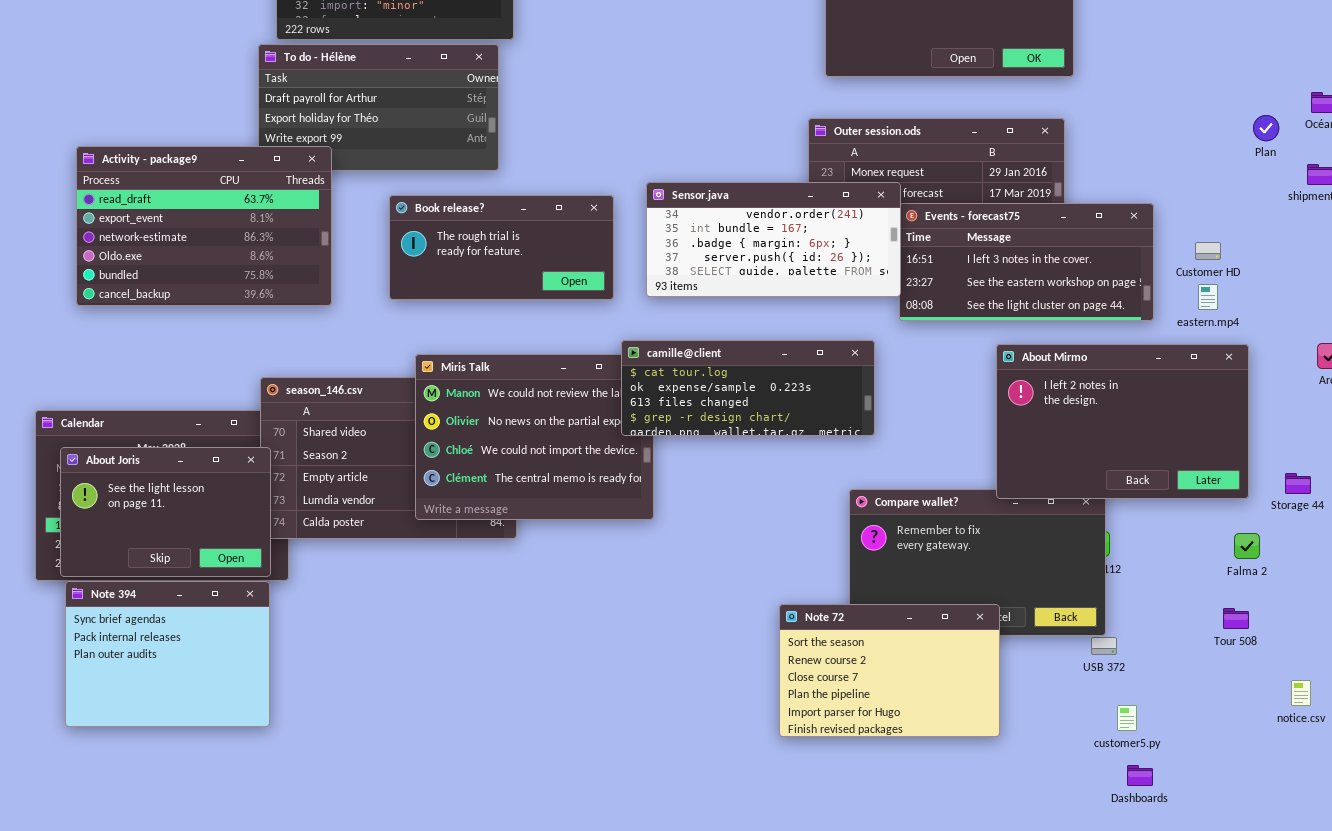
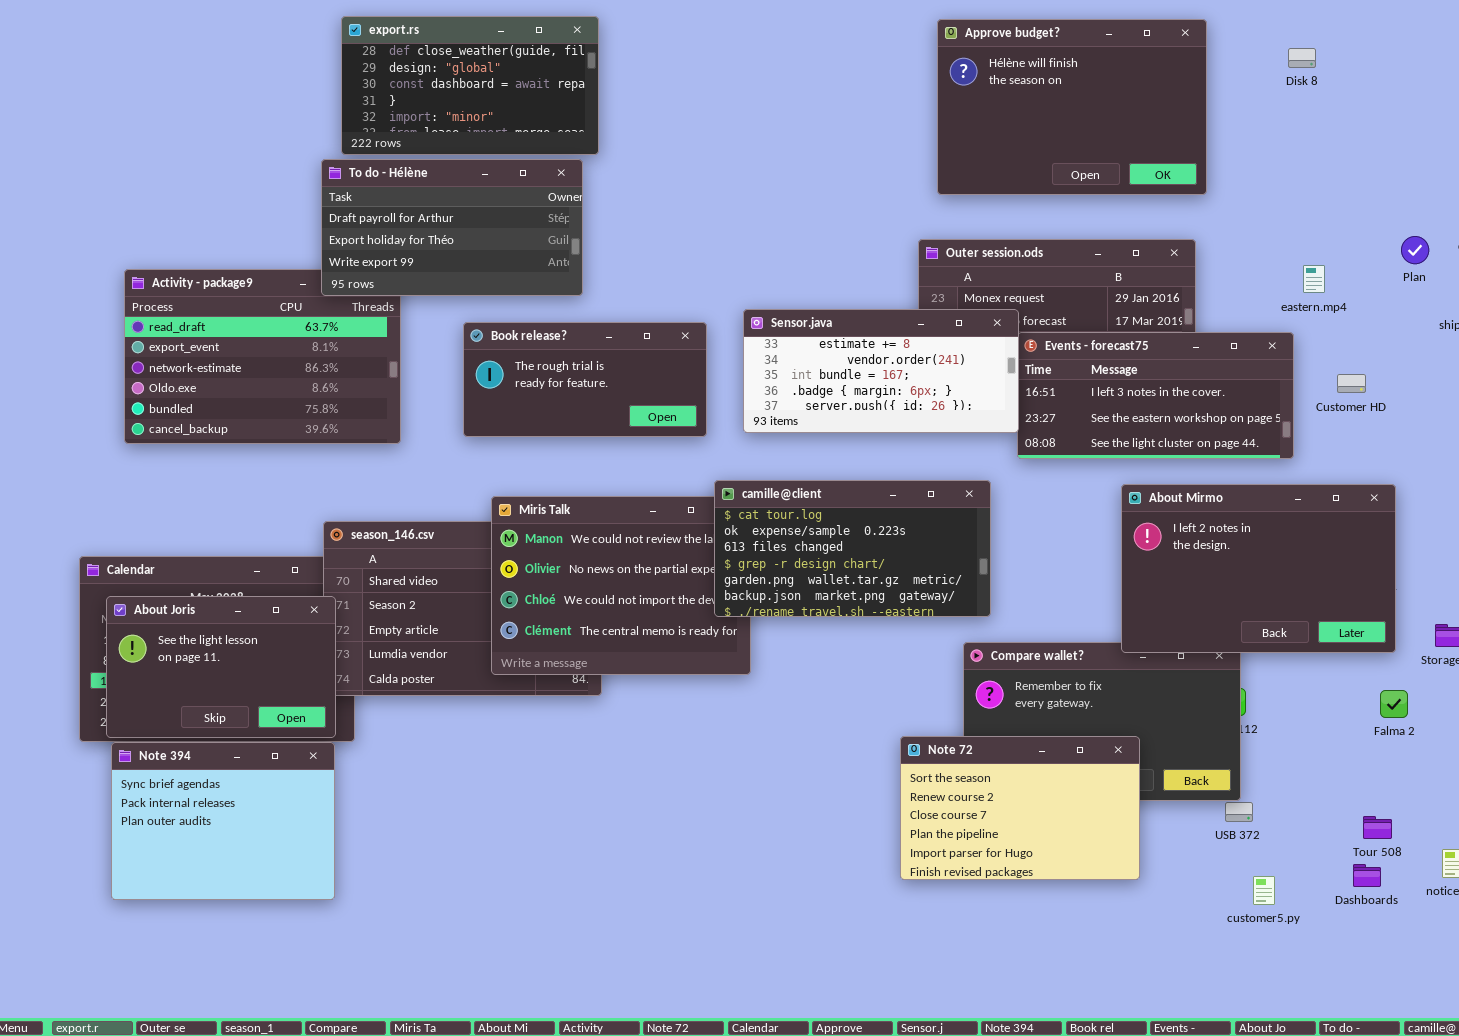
To do - Hélène: [258,44,499,171] -> [321,159,583,296], raised
Sensor.java: [646,182,901,297] -> [743,309,1019,433], scrolled up 1 row
eastern.mp4: [1198,284,1218,310] -> [1303,265,1325,293], moved
camille@client: [621,340,875,436] -> [714,480,991,617], resized
Note 72: [779,604,1000,737] -> [900,736,1140,880], moved
Tour 508: [1223,608,1249,629] -> [1363,816,1392,839], moved
Dashboards: [1127,765,1153,786] -> [1353,864,1381,887], moved

